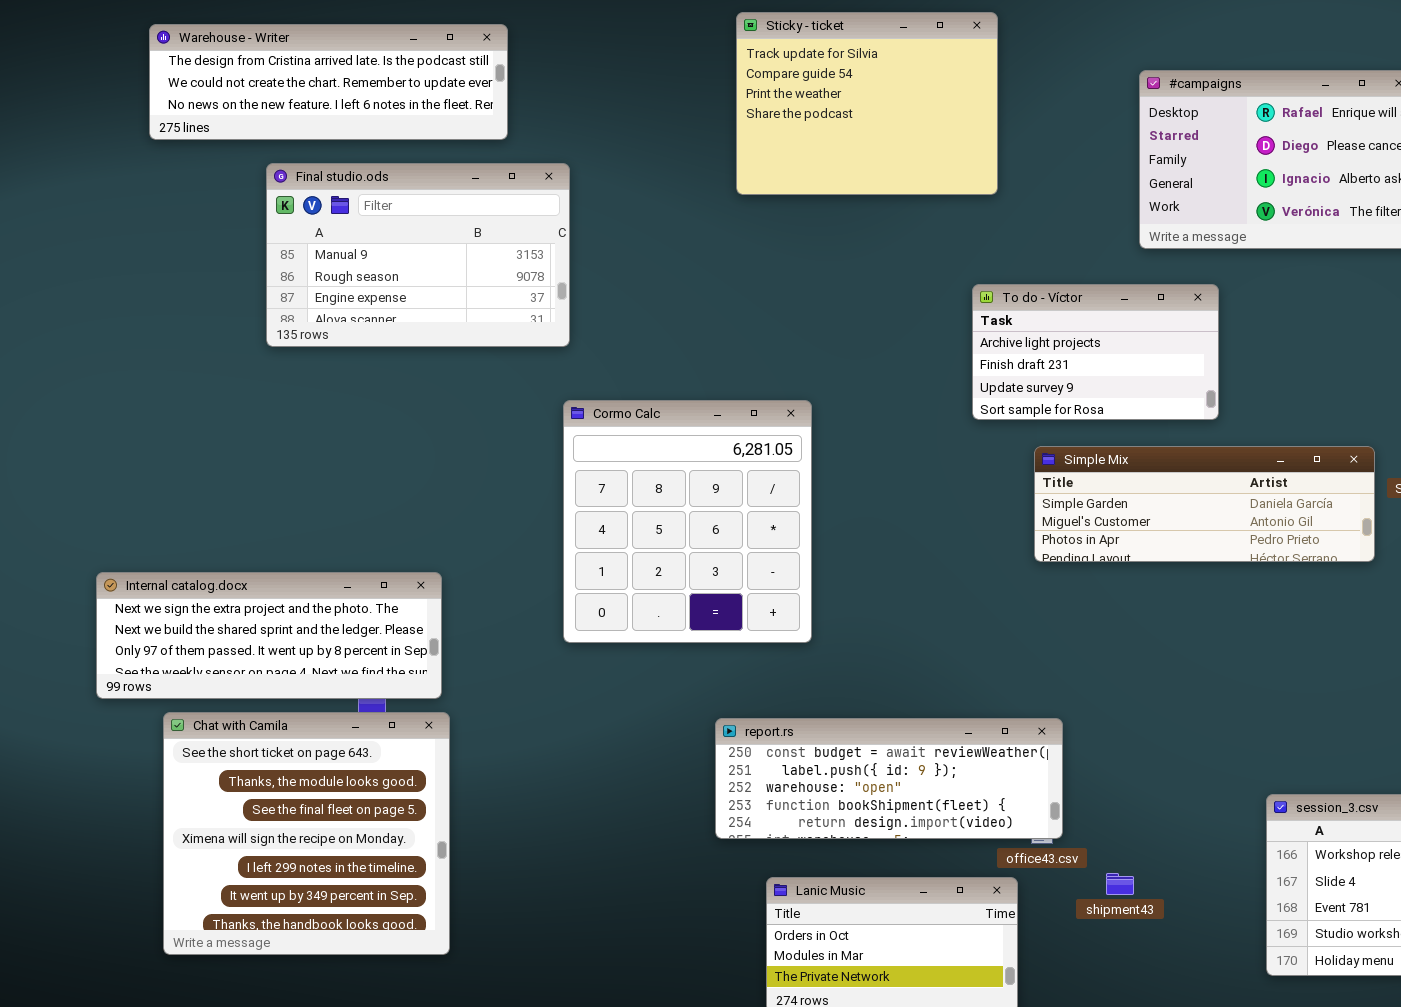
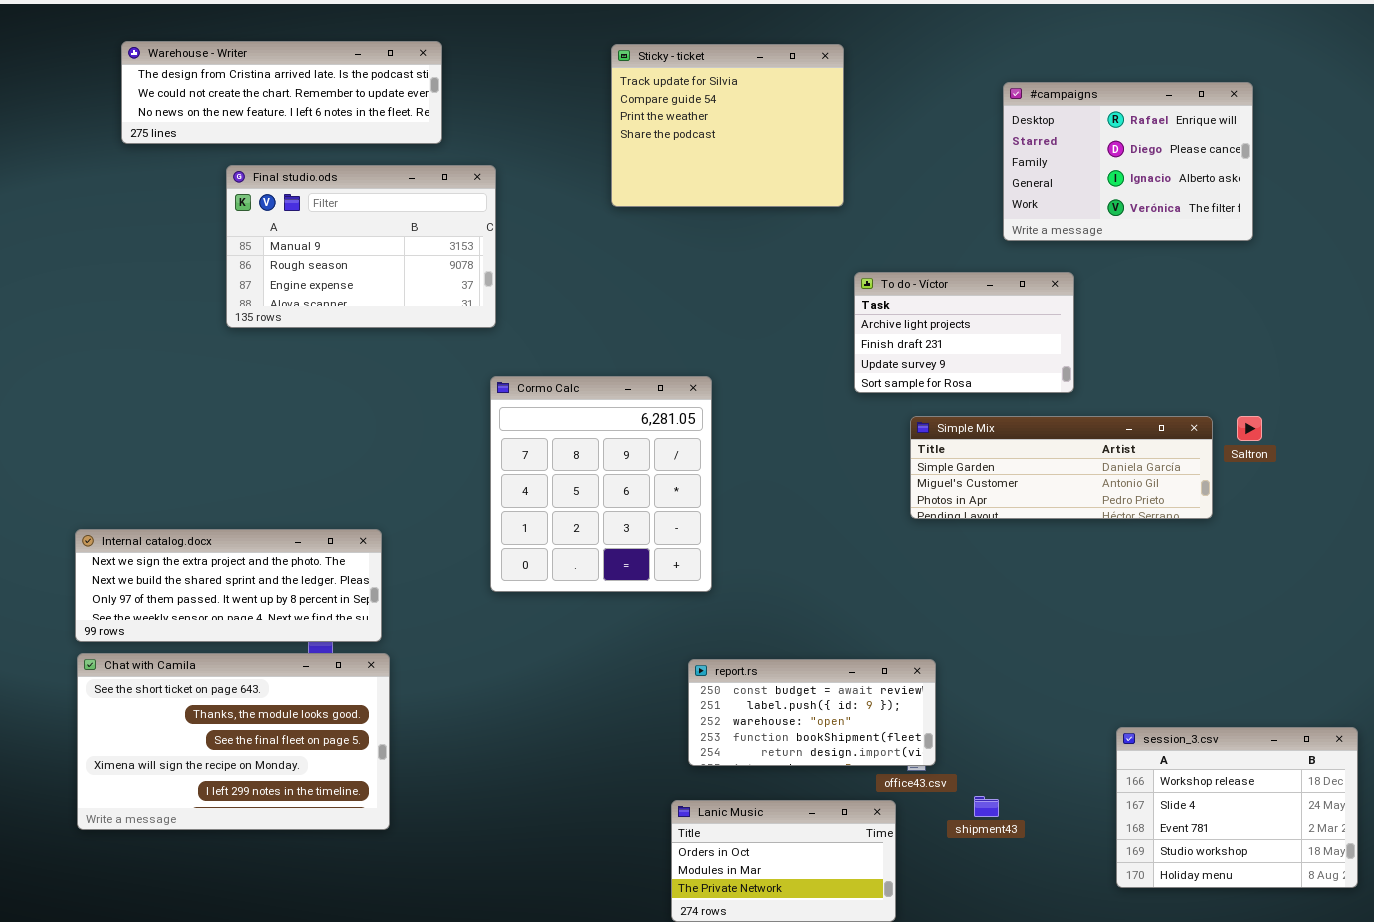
Sticky - ticket: [736,12,998,195] -> [611,44,844,207], moved
Chat with Camila: [163,712,450,955] -> [77,653,390,830], resized
report.rs: [715,718,1063,839] -> [688,659,936,766], resized

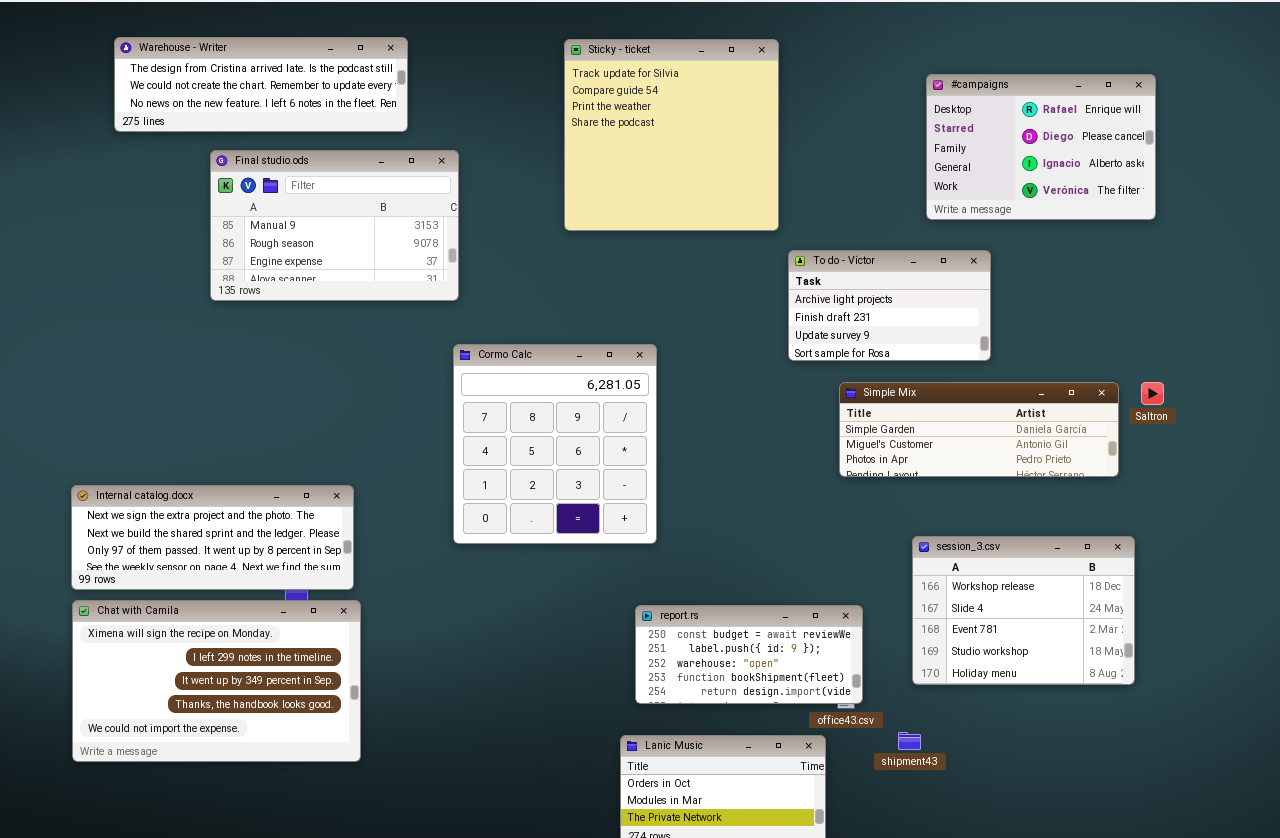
Sticky - ticket: [611,44,844,207] -> [564,39,779,231], resized
Chat with Camila: [77,653,390,830] -> [72,600,361,762], scrolled down 3 rows
session_3.csv: [1116,727,1358,888] -> [912,536,1135,685], moved

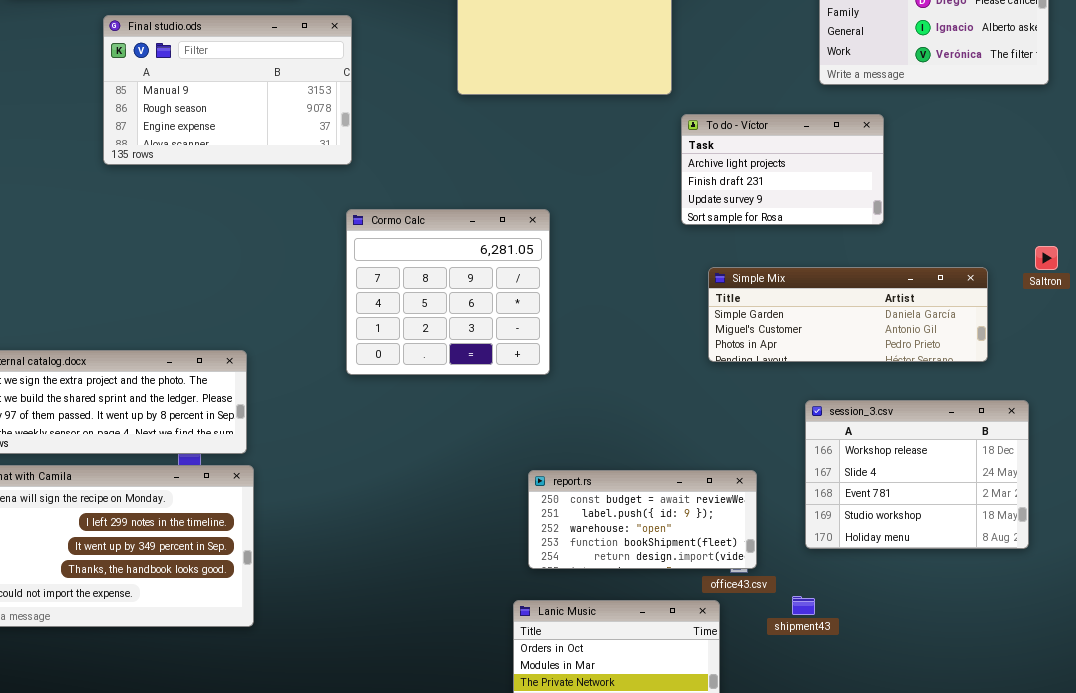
Cormo Calc: [453,344,657,544] -> [346,209,550,375], resized
Simple Mix: [839,382,1119,477] -> [708,267,988,362], moved

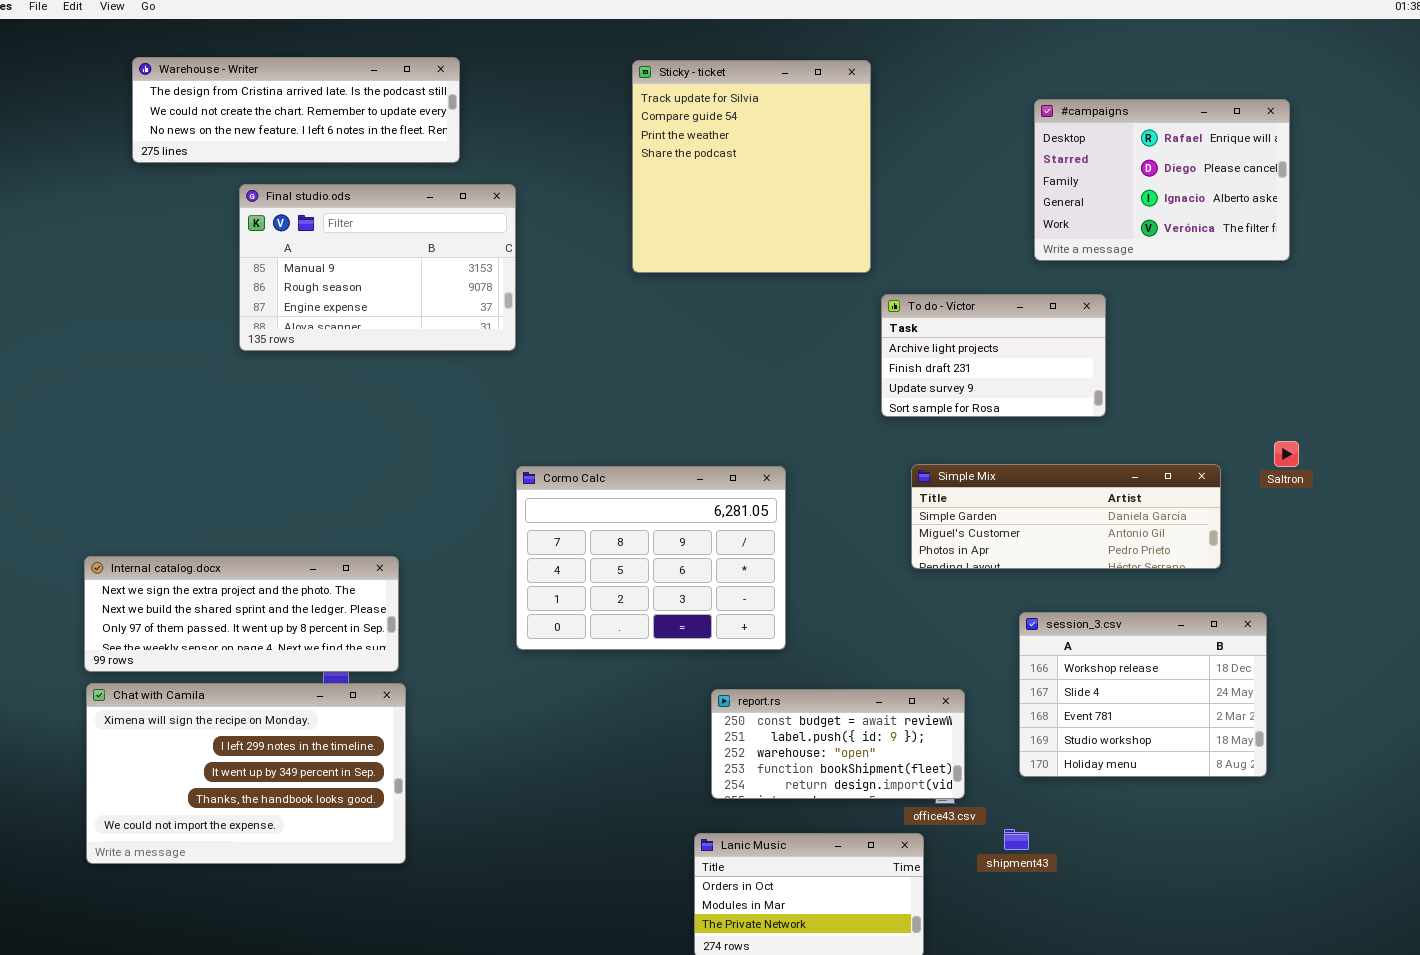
Cormo Calc: [346,209,550,375] -> [516,466,786,650], moved, resized

